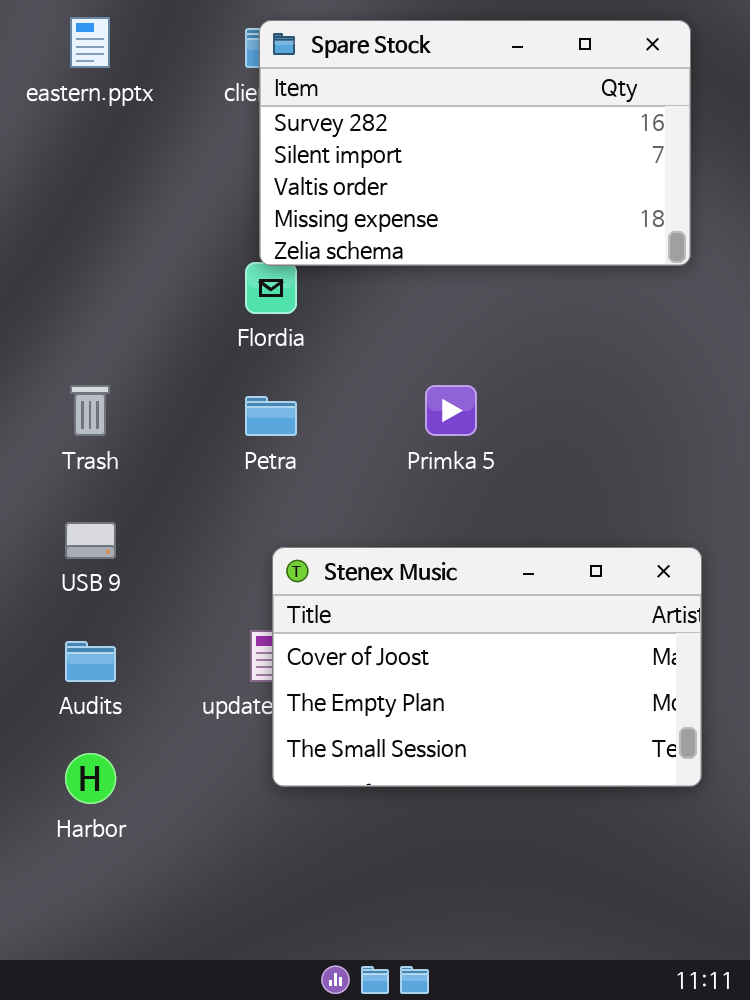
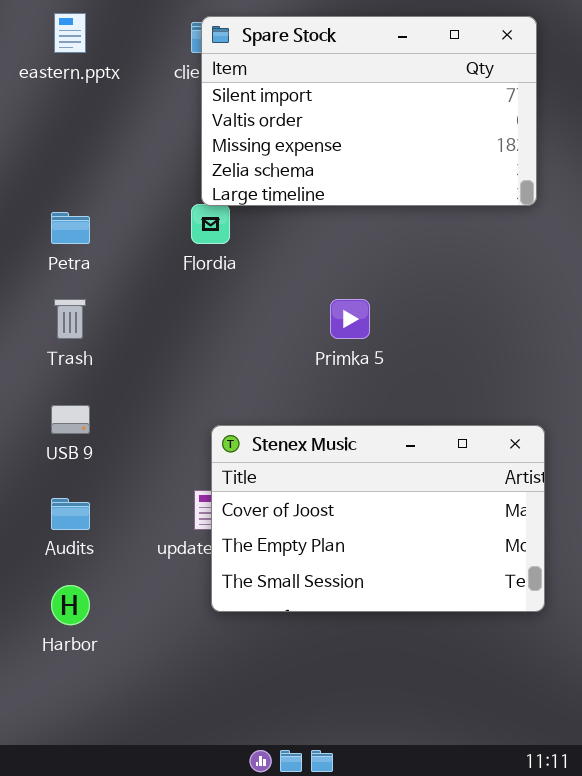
Spare Stock: [259,20,691,266] -> [201,16,537,206], scrolled down 1 row
Petra: [245,396,297,436] -> [51,212,90,244], moved

